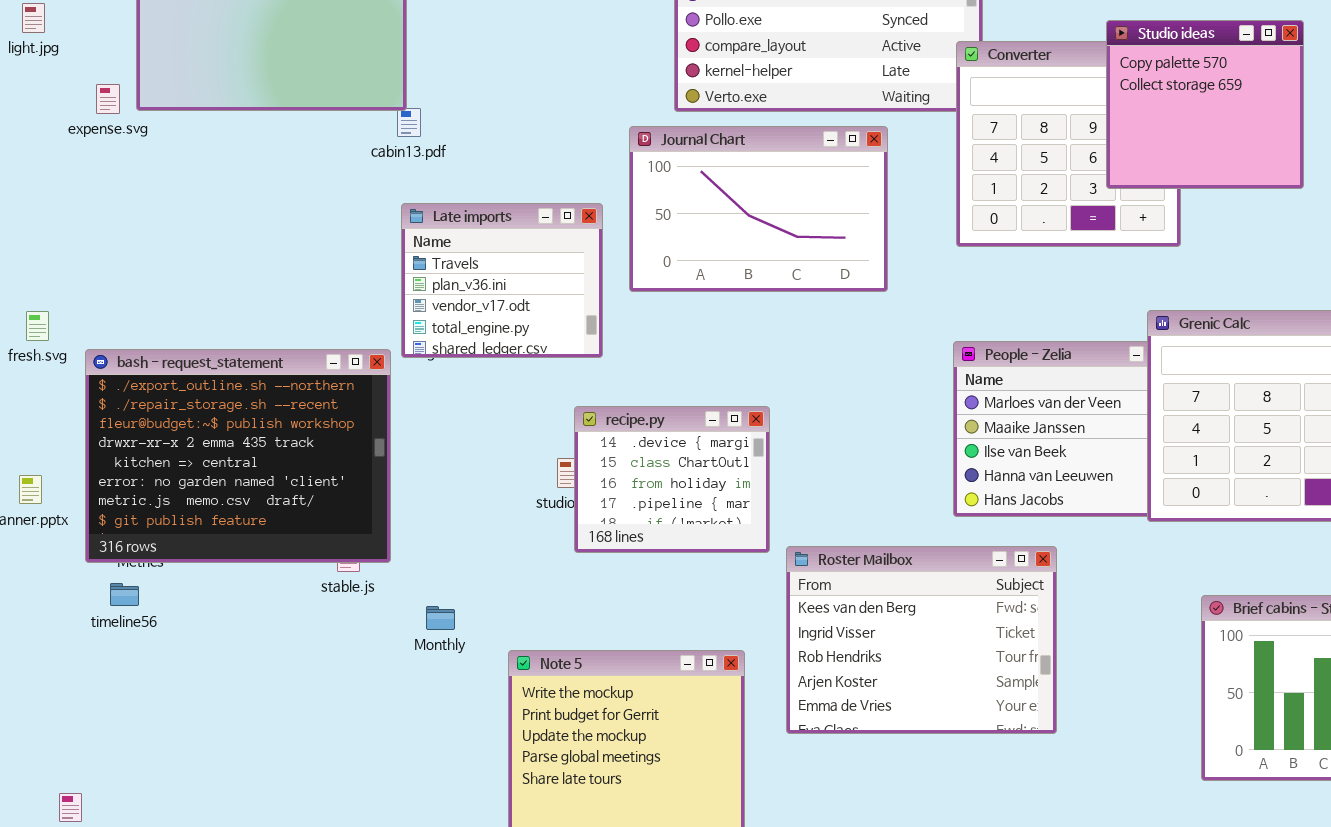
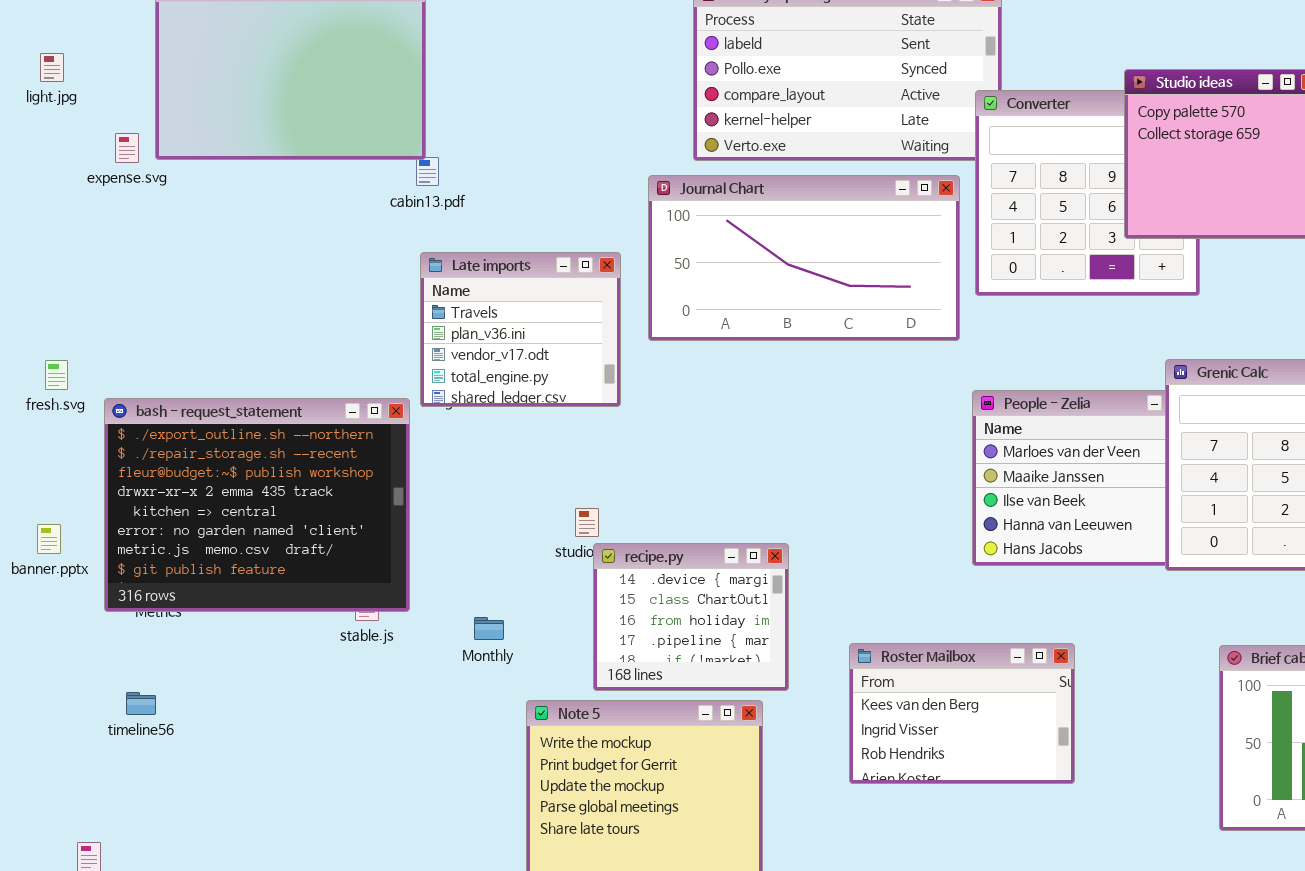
Journal Chart: [629,126,888,292] -> [648,175,960,341], resized
recipe.py: [574,406,770,553] -> [593,543,789,691], moved
Roster Mailbox: [786,546,1057,734] -> [849,643,1075,784], resized
timeline56: [110,583,139,606] -> [126,692,156,715], moved
Monthly: [426,606,455,630] -> [474,617,504,640], moved

